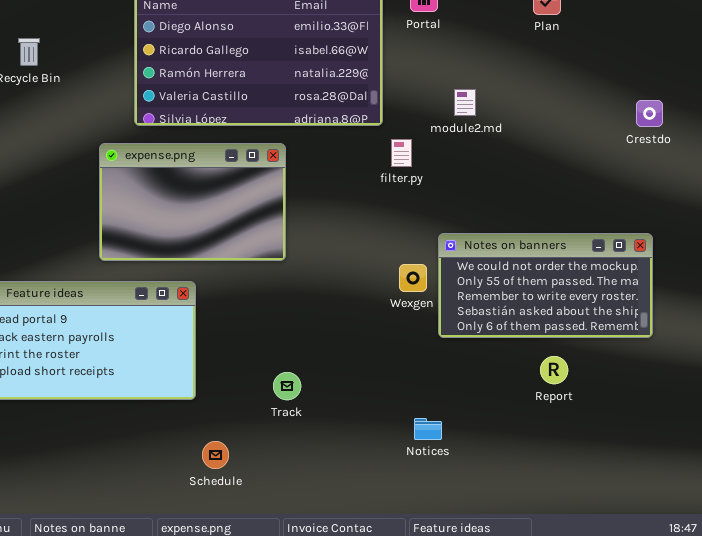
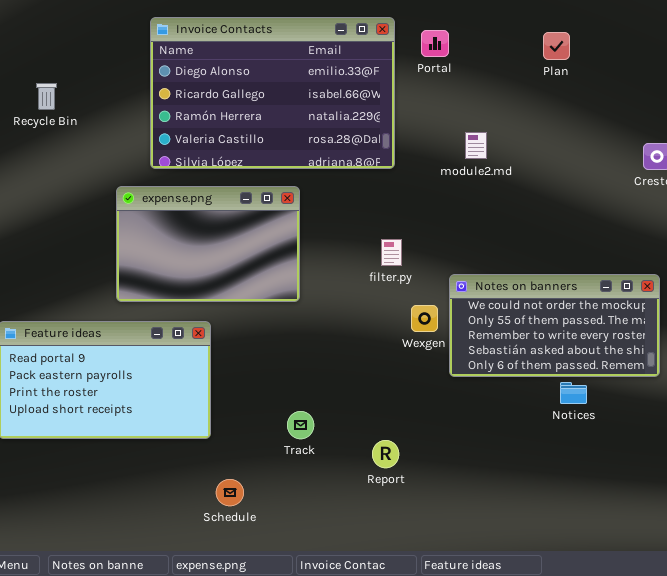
filter.py: [391,139,412,167] -> [381,239,402,266], moved
Report: [540,356,568,384] -> [372,440,399,468], moved
Notices: [414,418,442,440] -> [560,382,587,404], moved

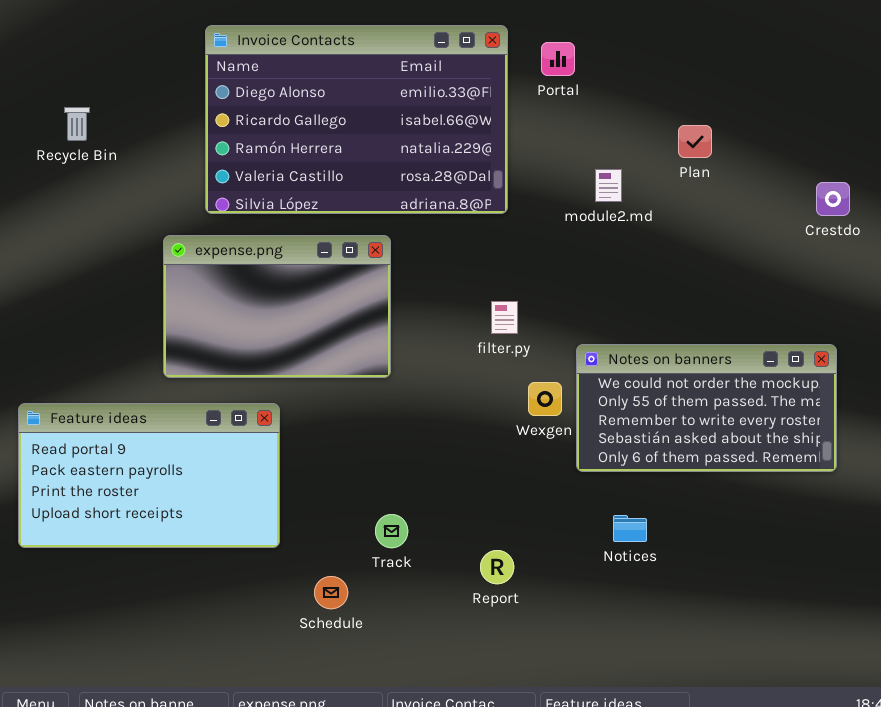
Plan: [543,32,570,60] -> [678,125,712,158], moved
Notices: [560,382,587,404] -> [613,515,647,542], moved
Schedule: [216,479,244,506] -> [314,576,348,609], moved

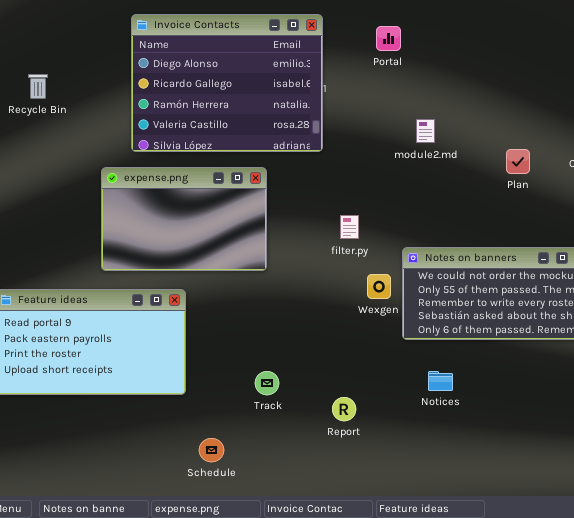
Invoice Contacts: [205,25,508,214] -> [131,14,323,152], resized
Plan: [678,125,712,158] -> [506,149,530,174], moved
Schedule: [314,576,348,609] -> [199,438,224,462], moved

